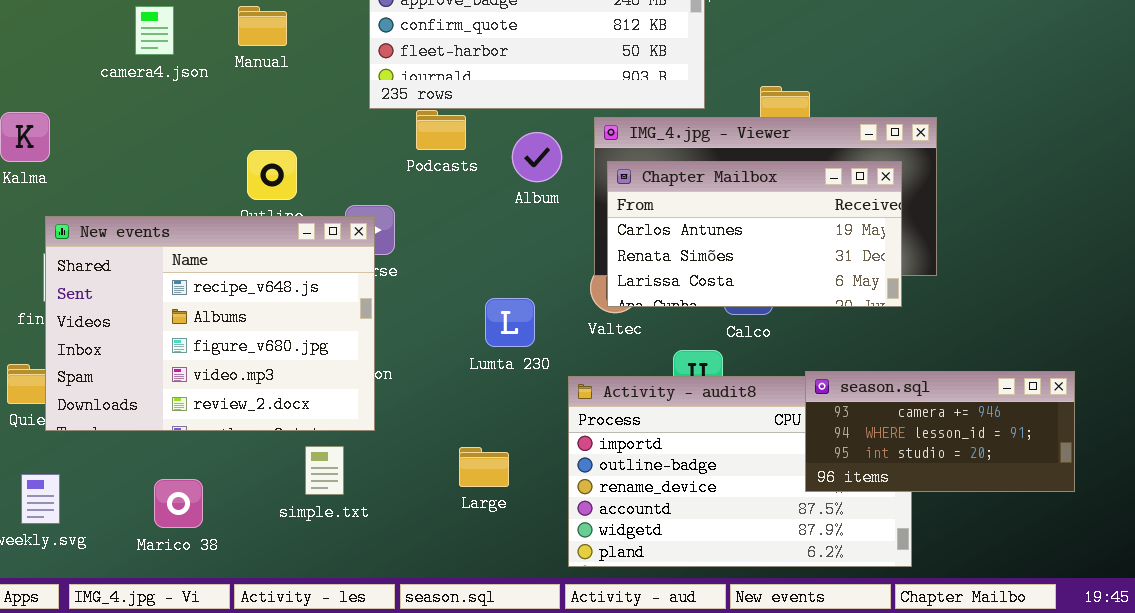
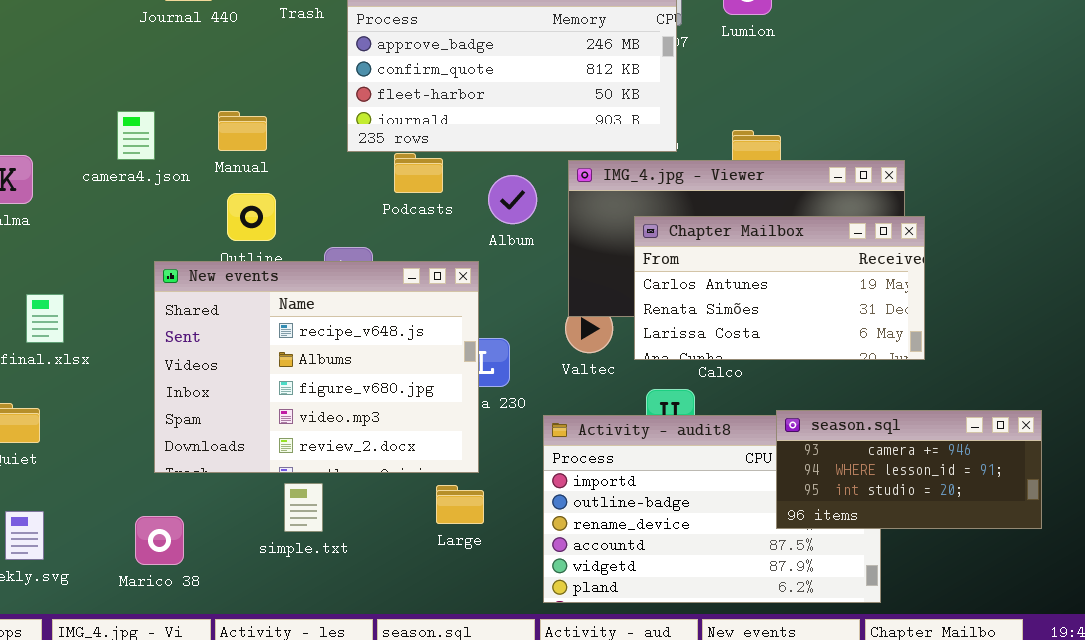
camera4.json: [135,6,174,55] -> [117,111,155,160], moved
Manual: [238,6,287,46] -> [218,111,267,151], moved
Chapter Mailbox: [607,161,902,307] -> [634,216,925,360], moved
New events: [45,216,375,431] -> [154,261,479,473], moved

